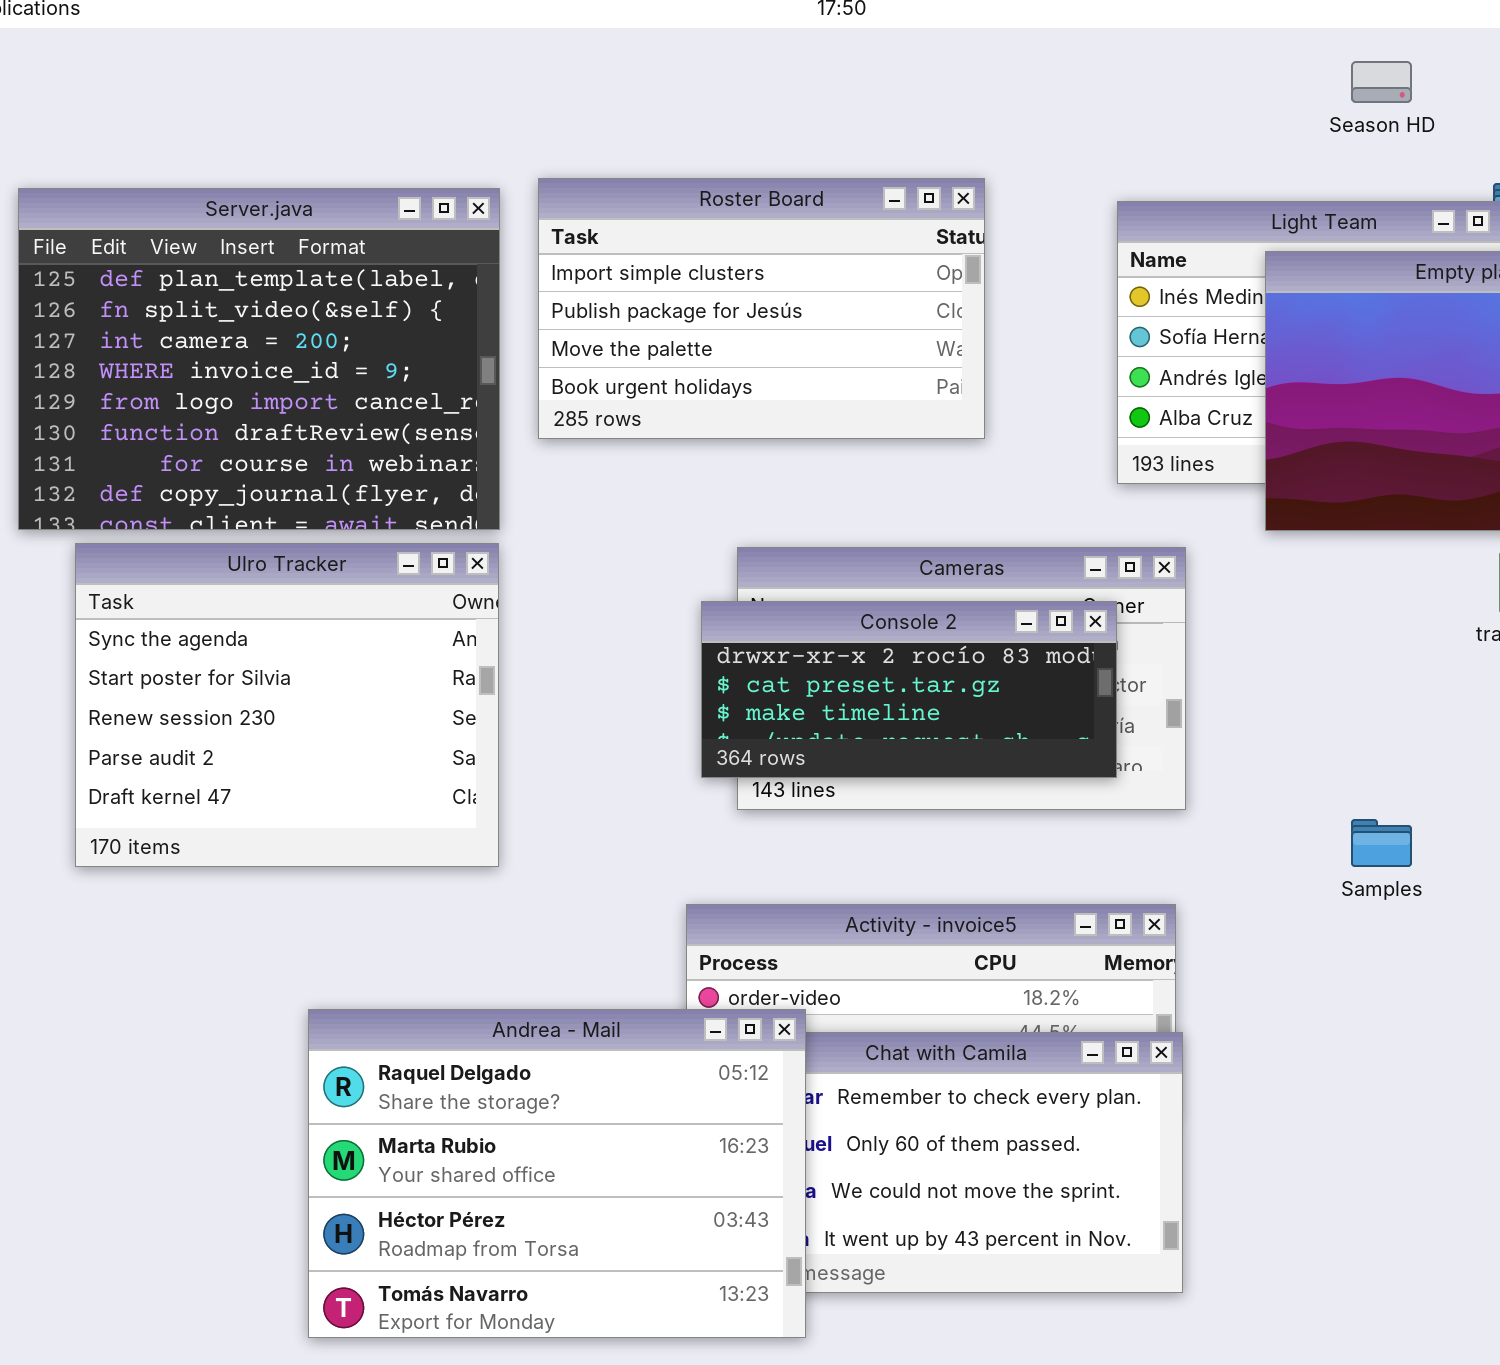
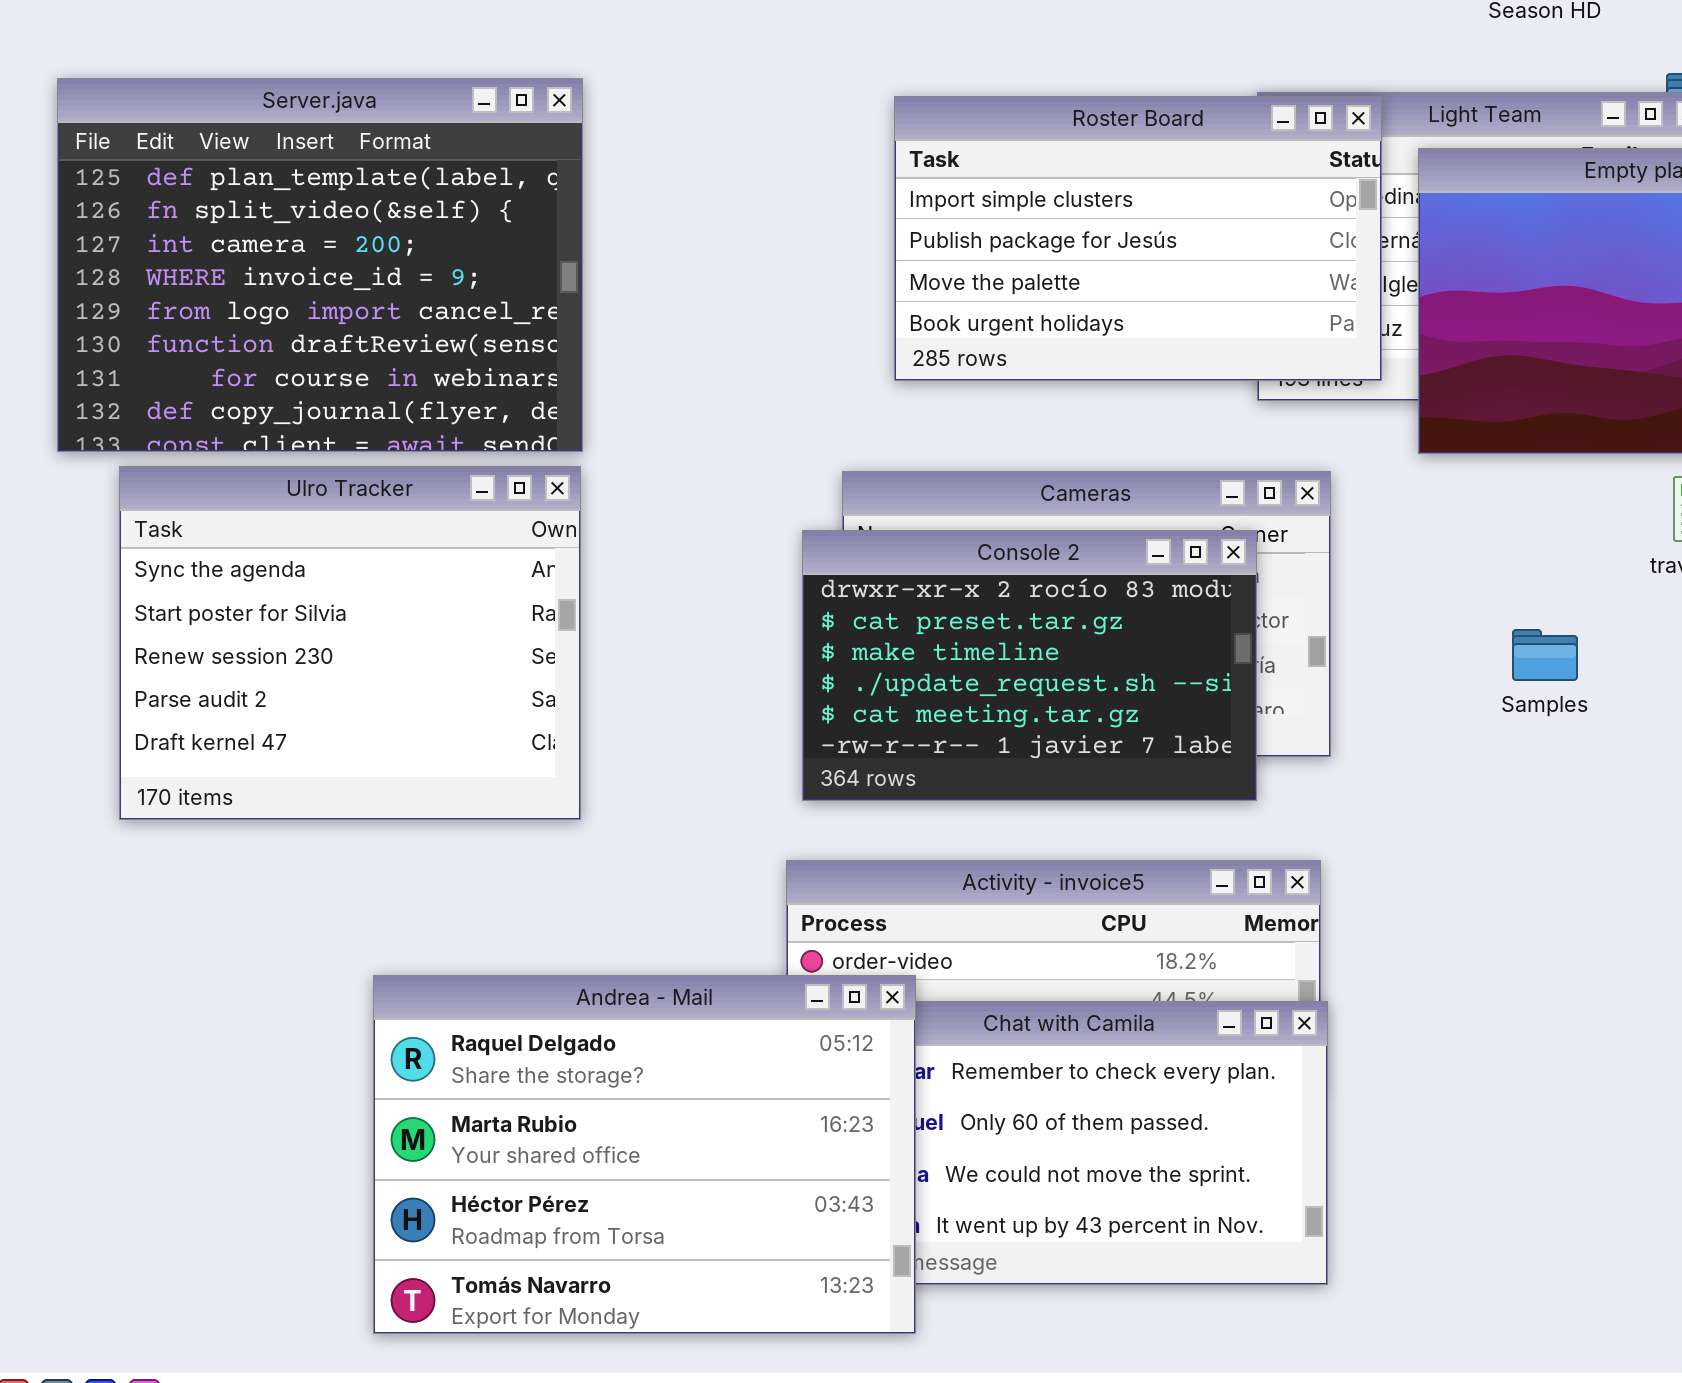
Roster Board: [538,178,985,439] -> [894,96,1382,381], moved
Console 2: [701,601,1117,778] -> [802,530,1257,801], resized
Samples: [1351,819,1412,867] -> [1512,629,1578,681], moved

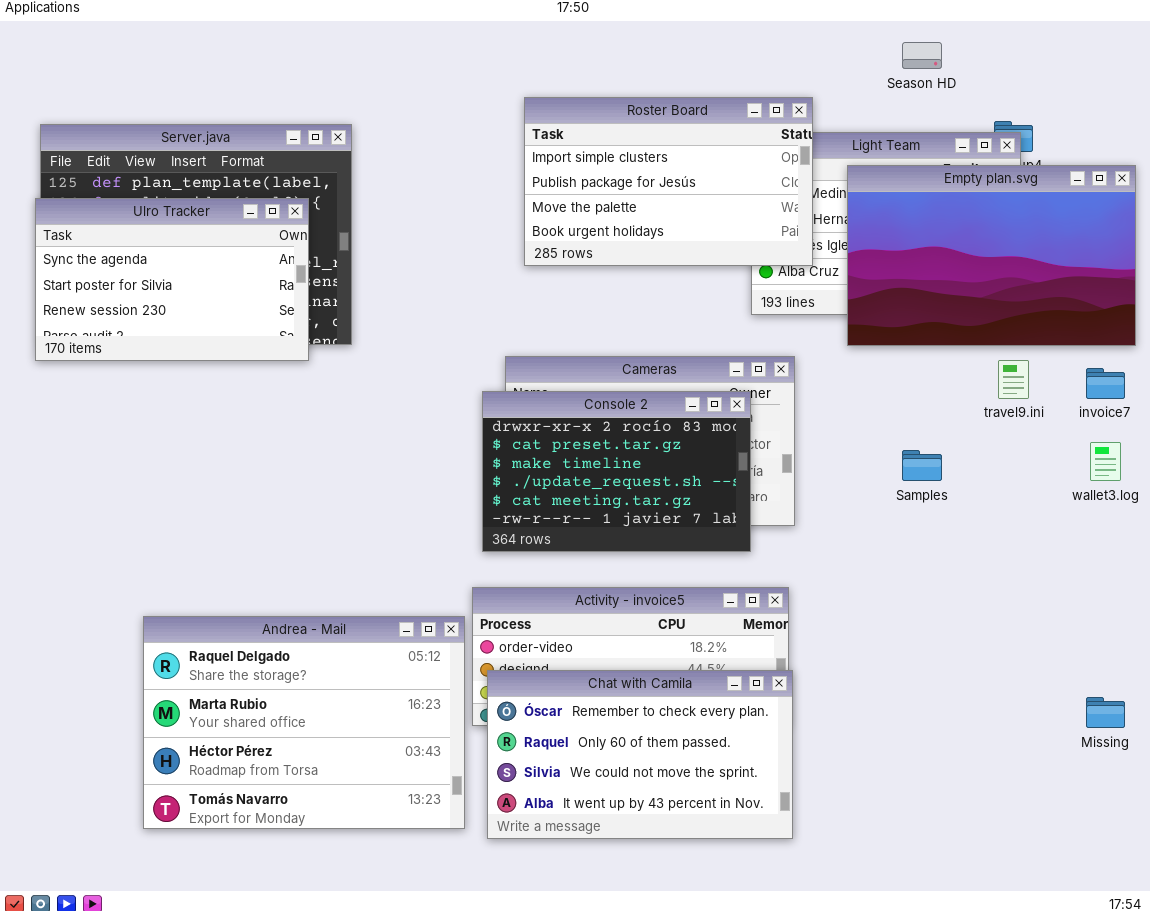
Roster Board: [894,96,1382,381] -> [524,97,813,266], moved
Ulro Tracker: [119,466,581,820] -> [35,198,309,361], moved, resized
Andrea - Mail: [373,975,916,1334] -> [143,616,465,829], moved

